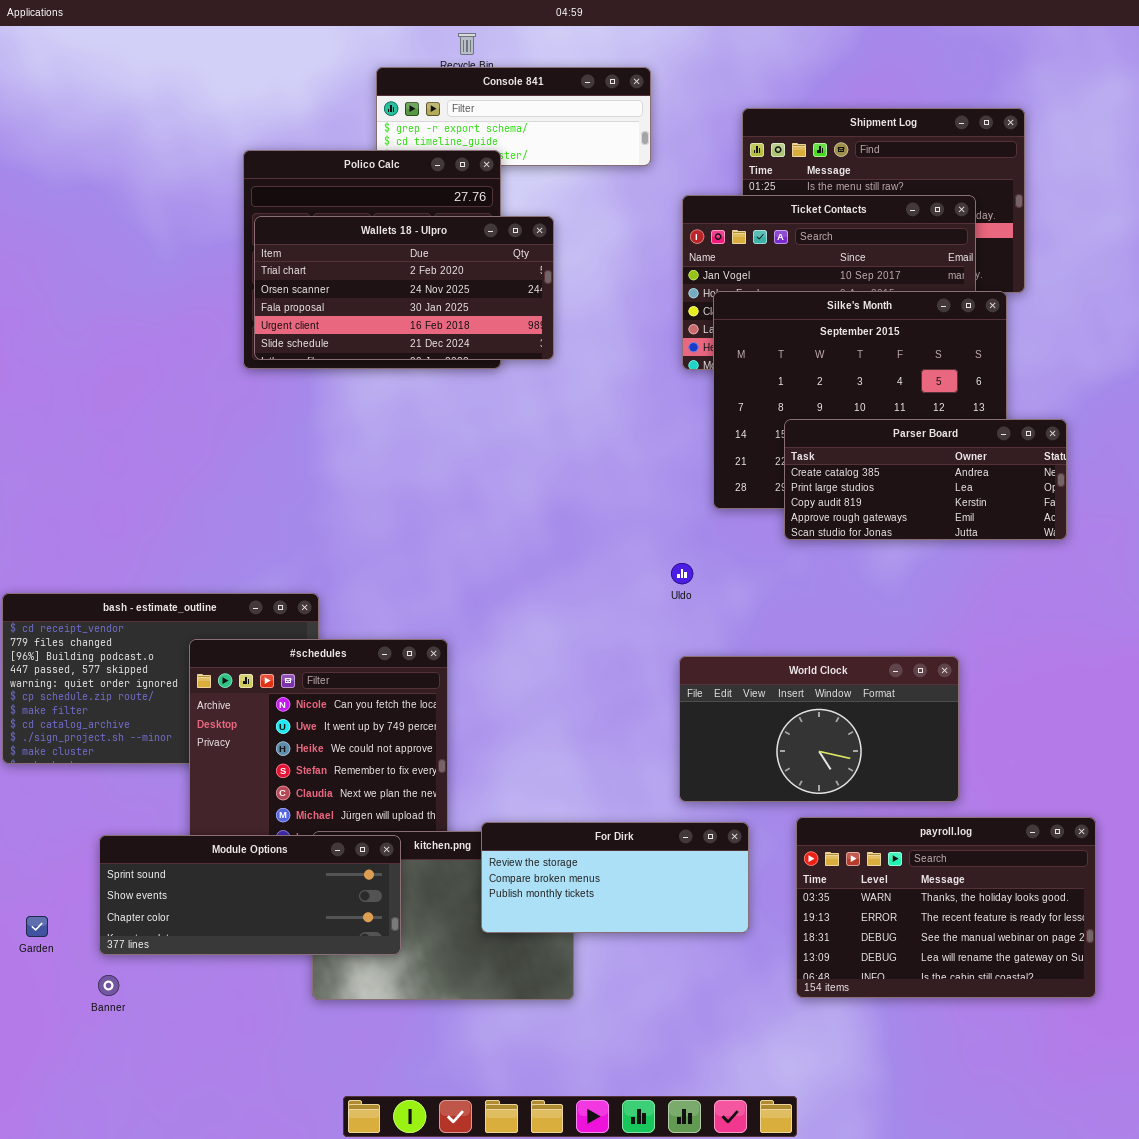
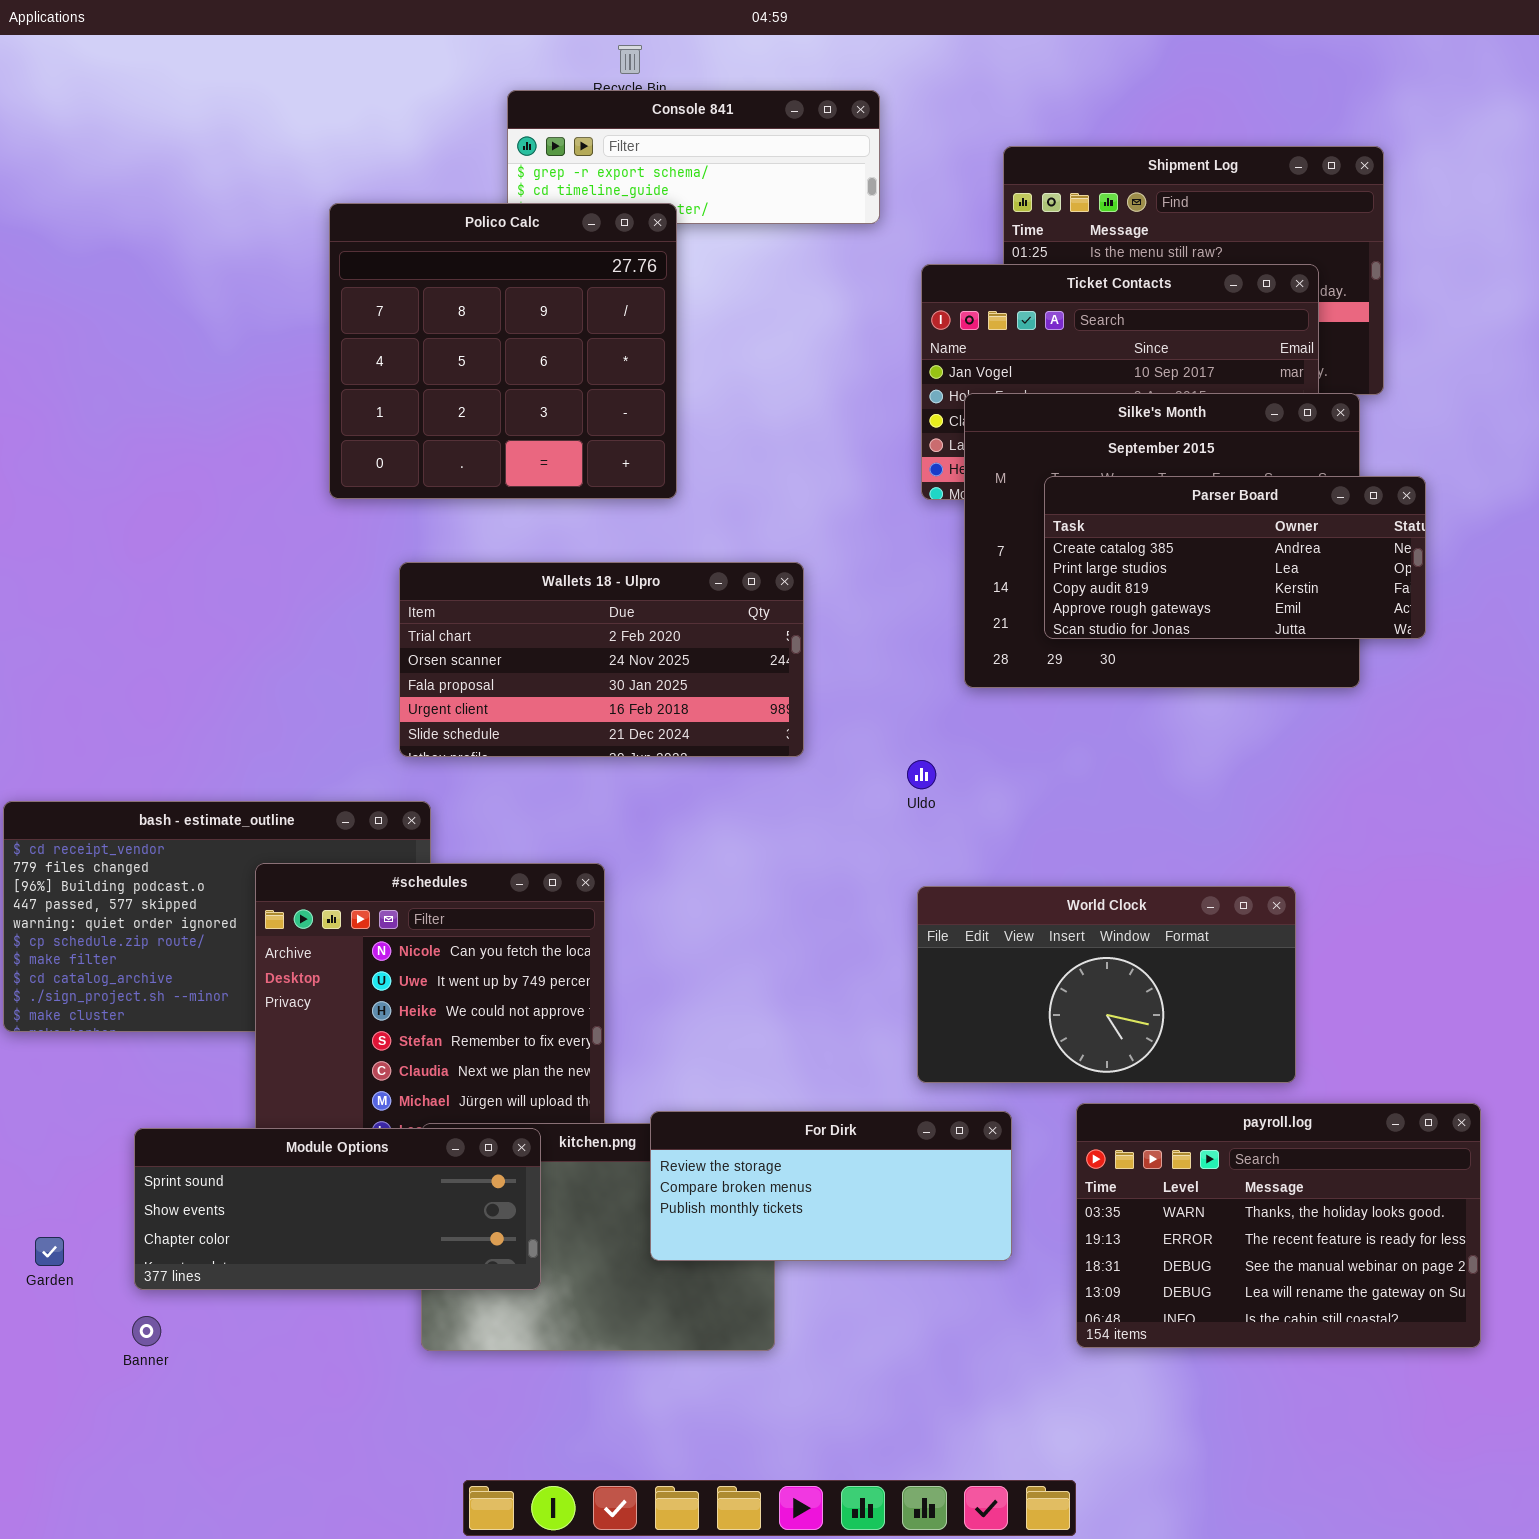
Wallets 18 - Ulpro: [254,216,554,360] -> [399,562,804,757], moved
Parser Board: [784,419,1067,540] -> [1044,476,1426,639], moved

